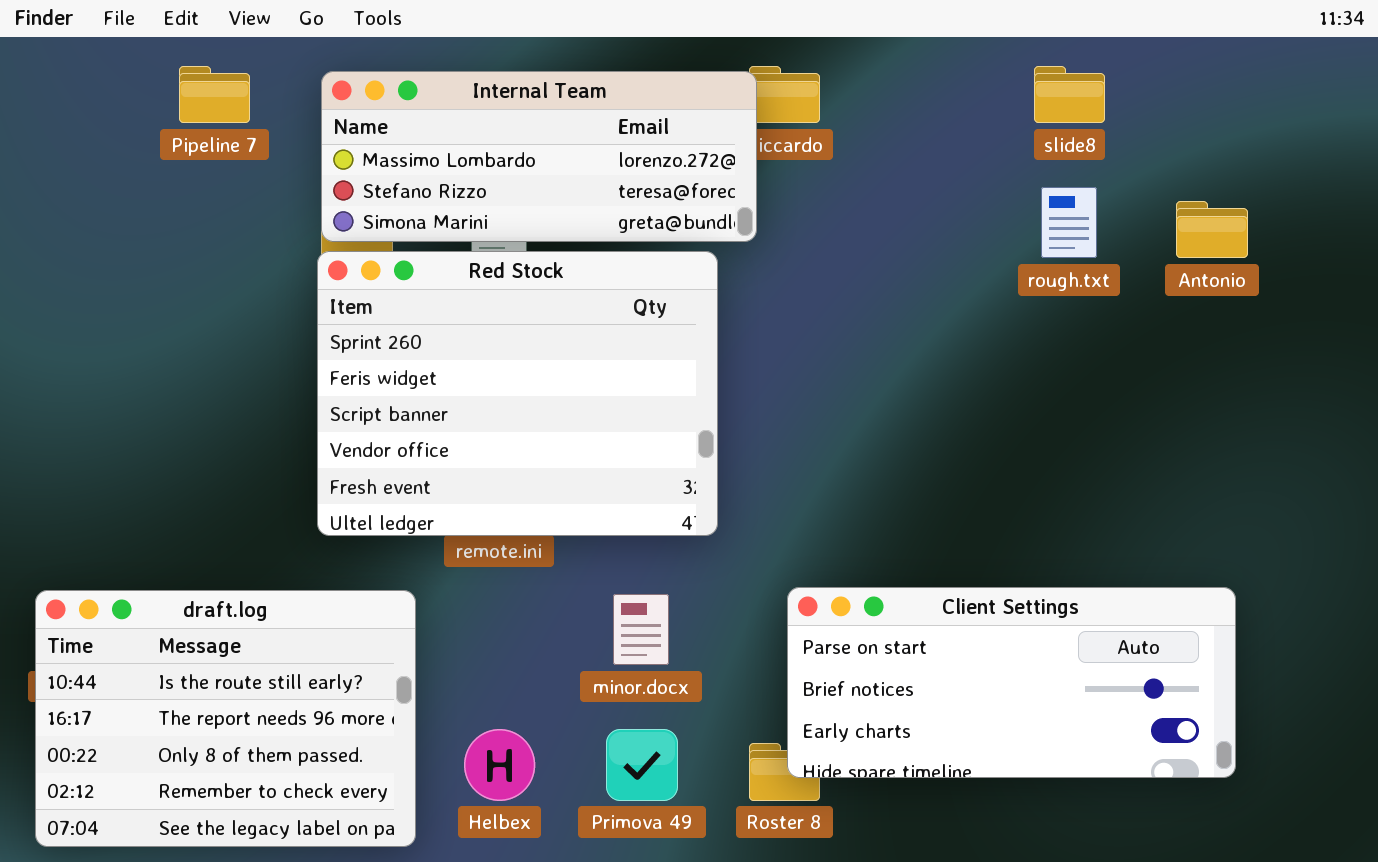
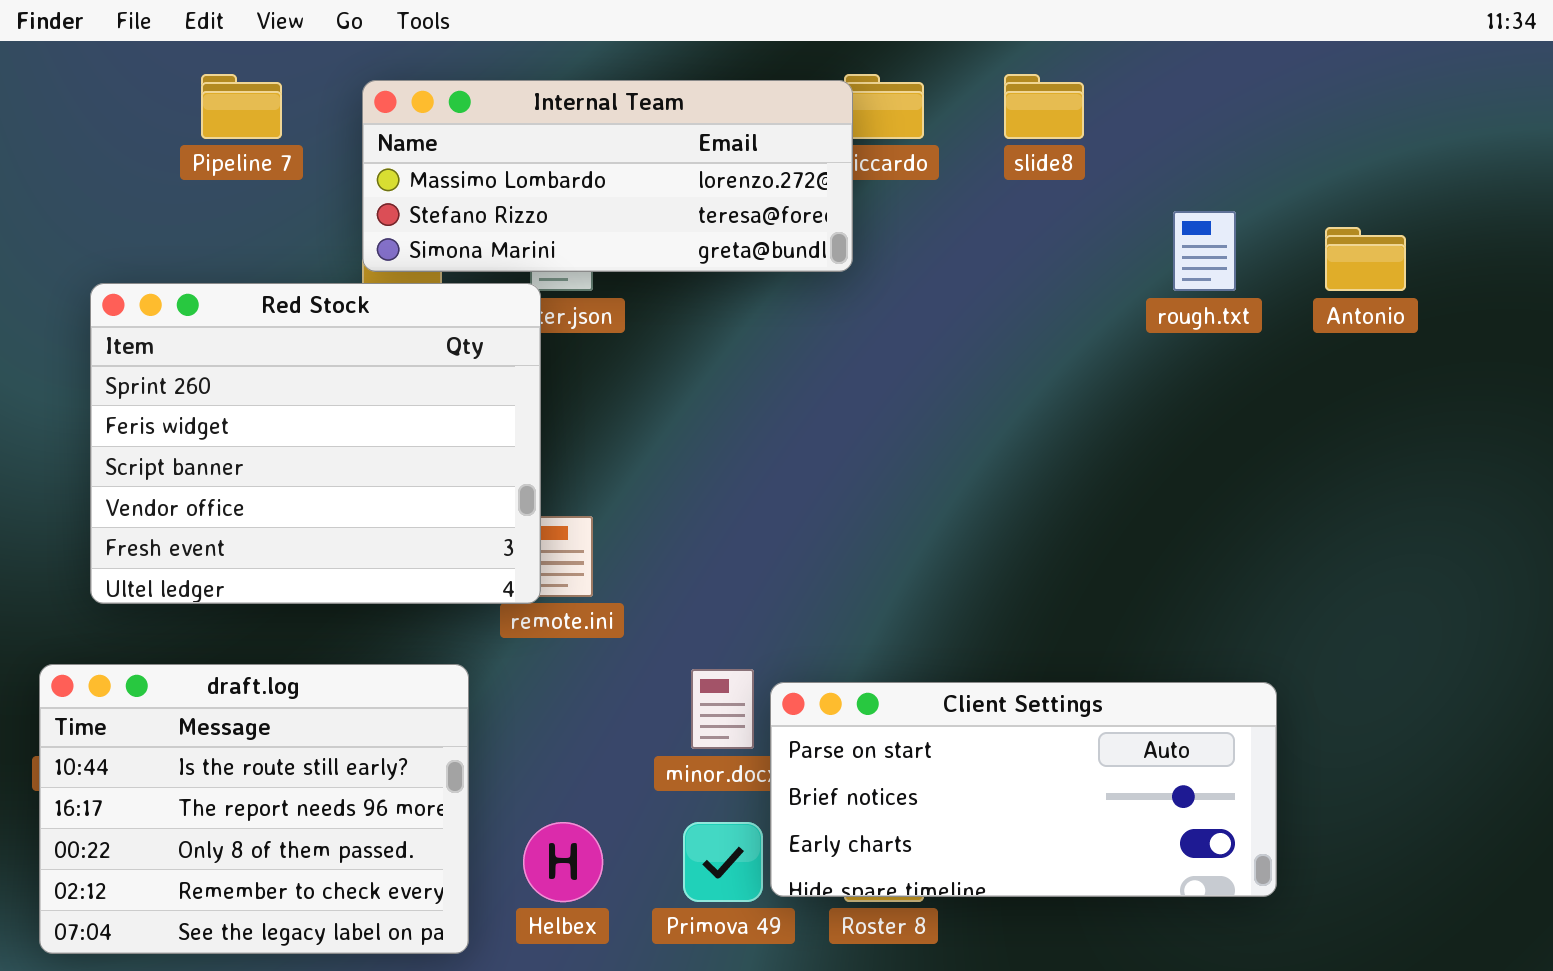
slide8: [1034,66,1105,123] -> [1004,74,1084,139], moved
Red Stock: [317,251,718,536] -> [90,283,541,604], moved
Client Settings: [787,587,1236,778] -> [770,682,1277,897], moved

